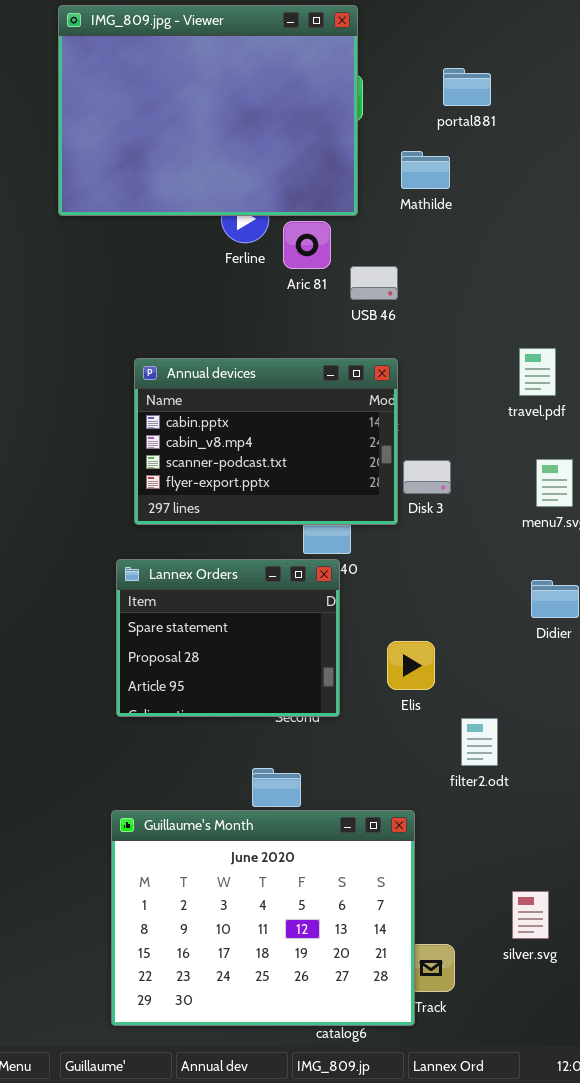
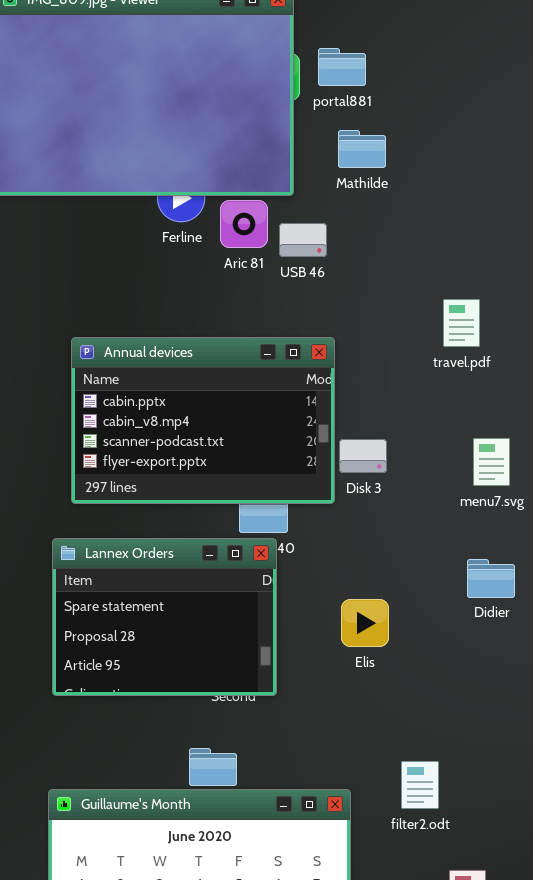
portal881: [443,68,491,106] -> [318,48,366,86], moved
USB 46: [350,266,398,300] -> [279,223,327,257], moved
travel.pdf: [519,348,556,396] -> [443,299,480,347], moved
Elis: [387,641,435,690] -> [341,599,389,647], moved
filter2.odt: [461,718,498,766] -> [401,761,439,809], moved

